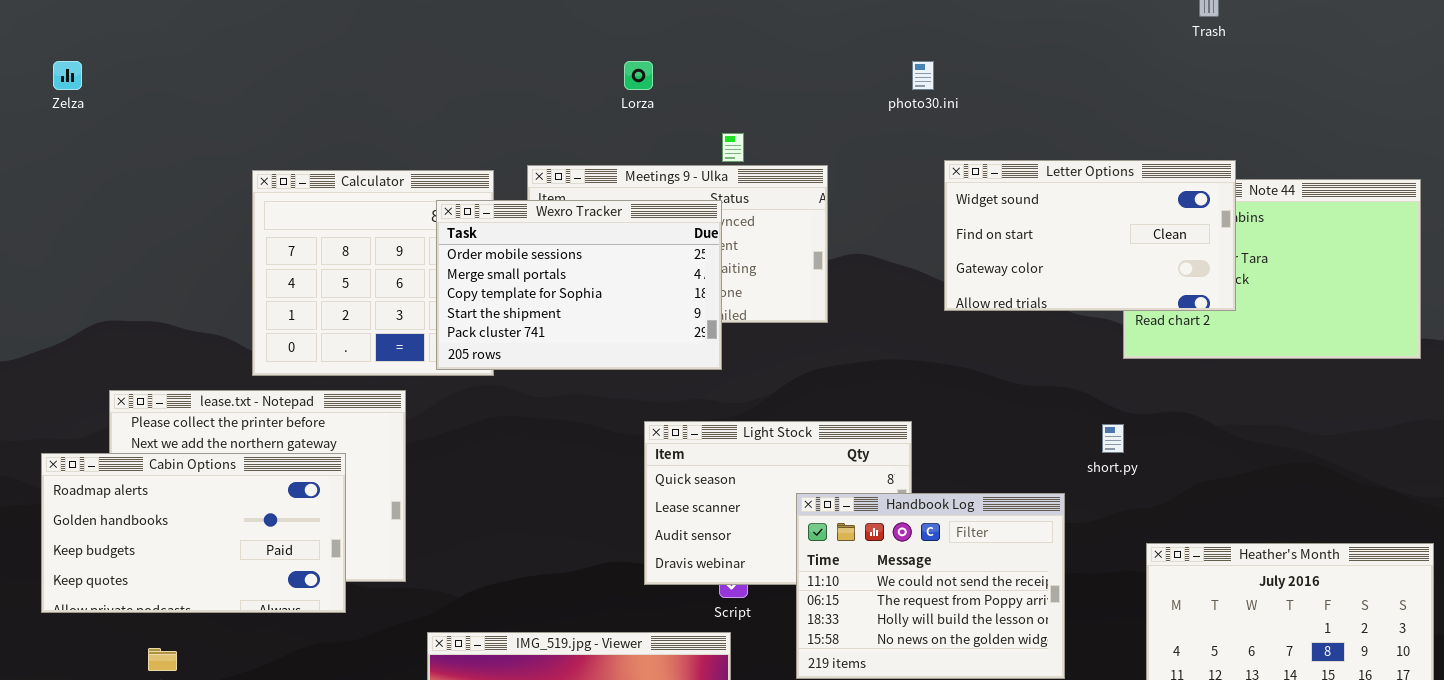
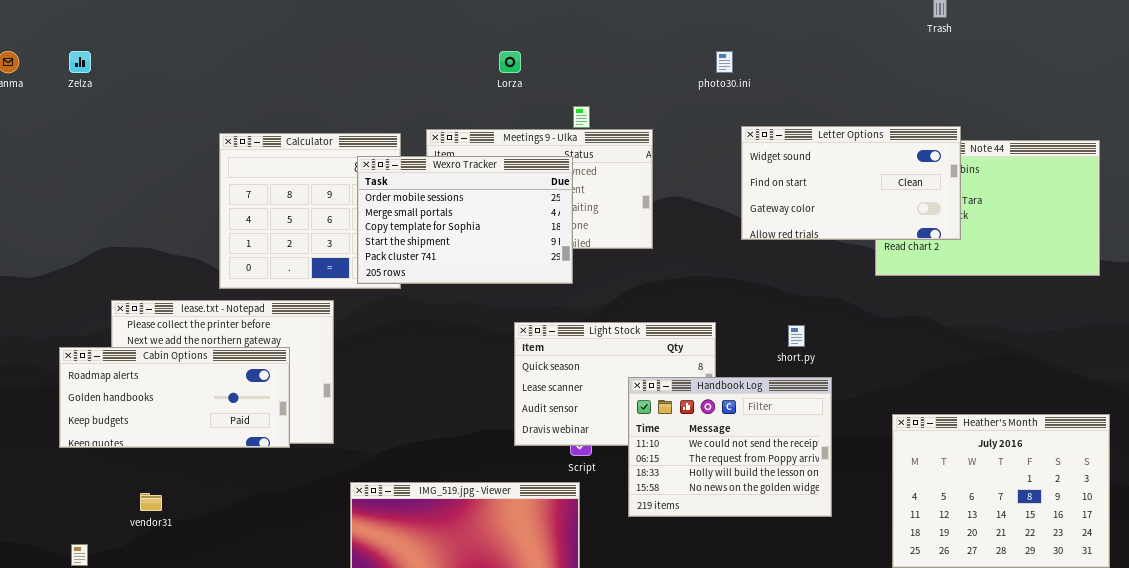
short.py: [1102,424,1124,453] -> [788,325,805,347], moved
Cabin Options: [41,453,346,613] -> [59,347,290,448], resized

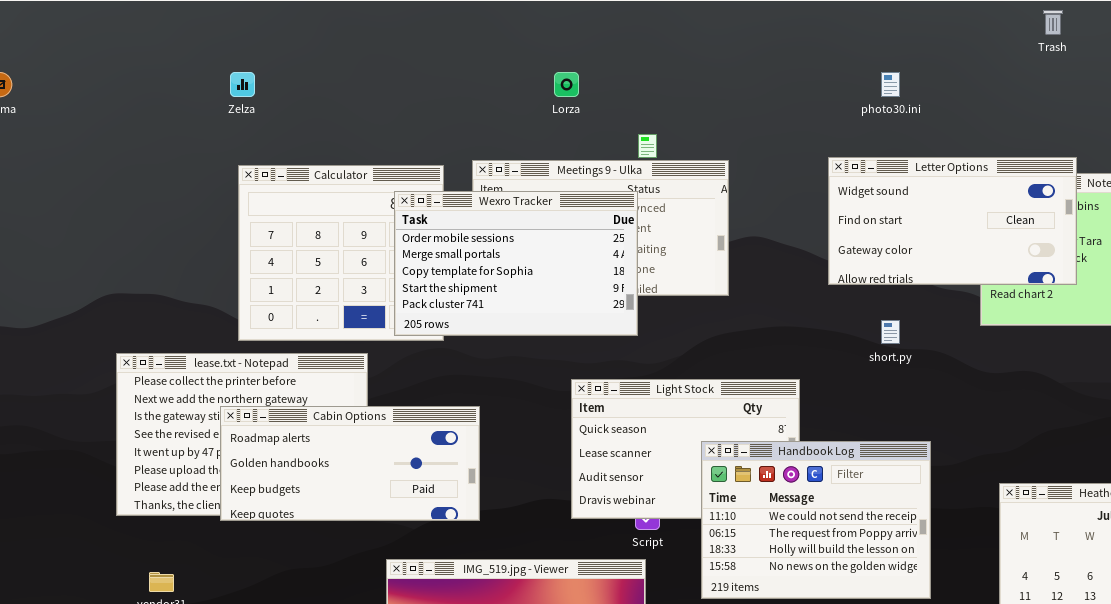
Zelza: [69,51,91,73] -> [230,72,255,97], moved
photo30.ini: [716,51,733,73] -> [881,72,900,97], moved
short.py: [788,325,805,347] -> [881,320,900,344], moved
Cabin Options: [59,347,290,448] -> [220,406,480,521], moved

